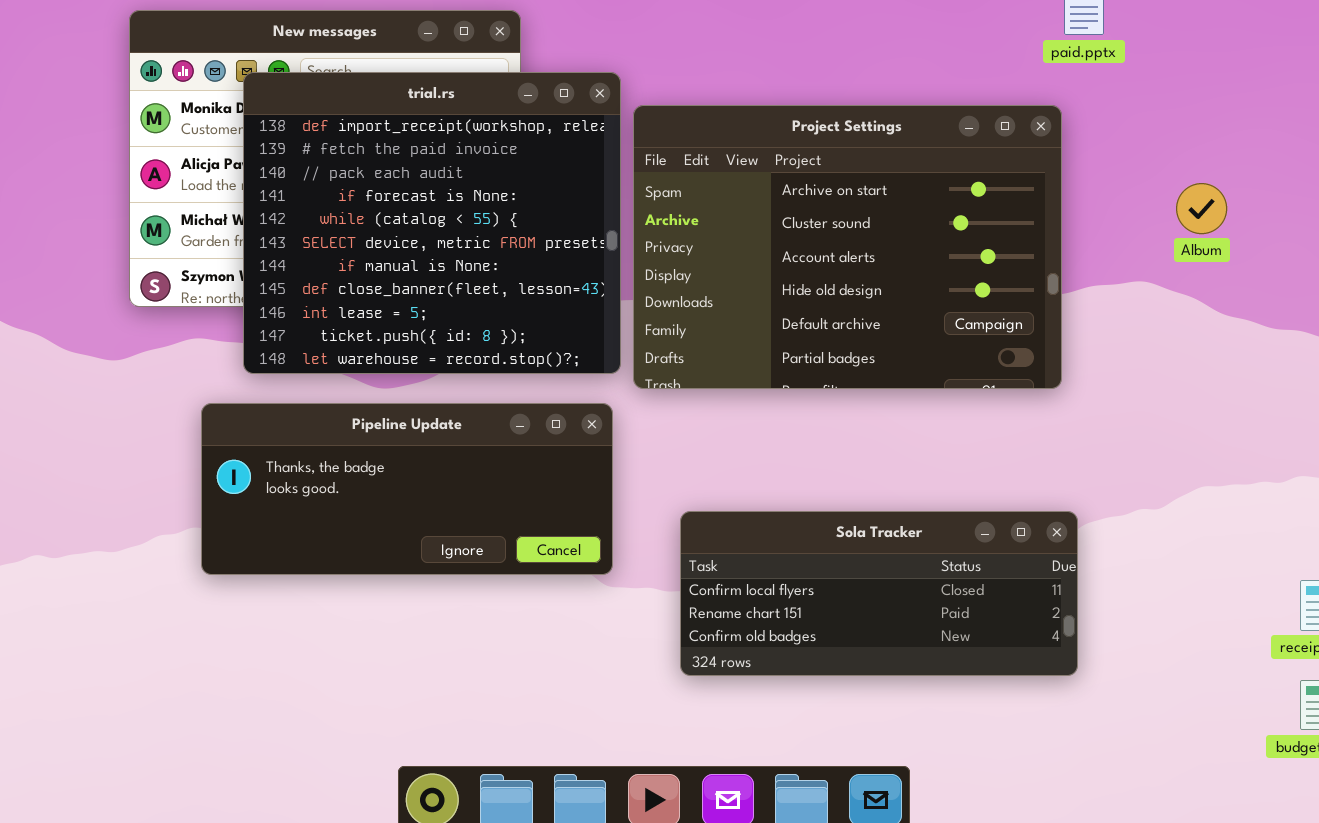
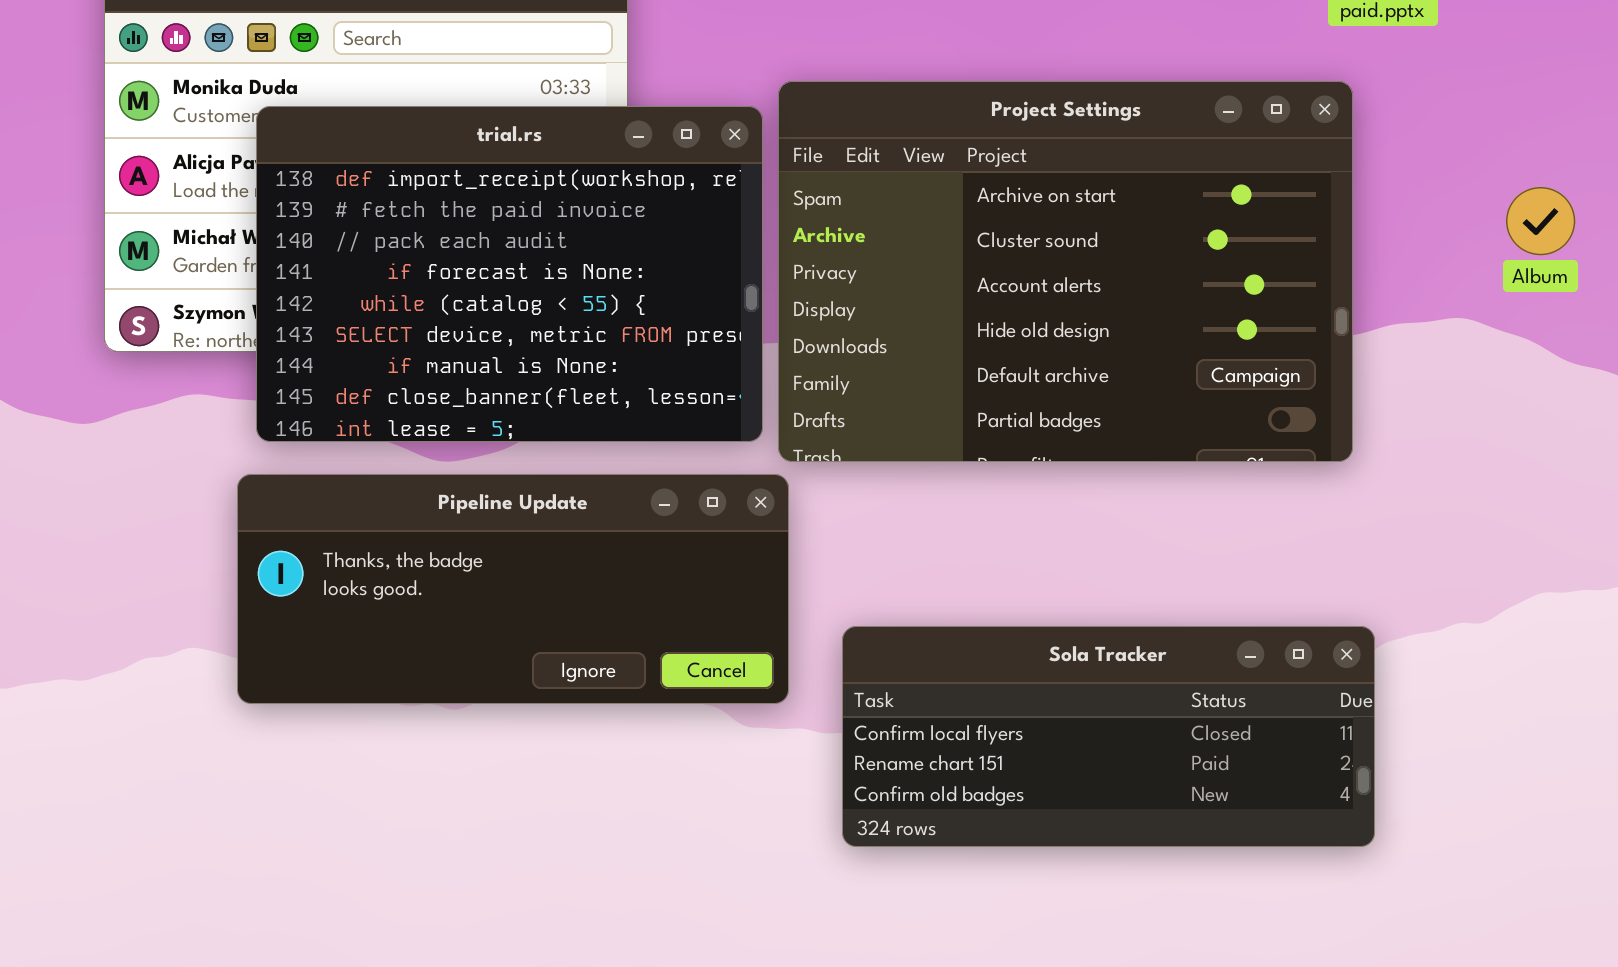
trial.rs: [243,72,621,374] -> [256,106,763,442], resized
Pipeline Update: [201,403,613,575] -> [237,474,789,704], moved

